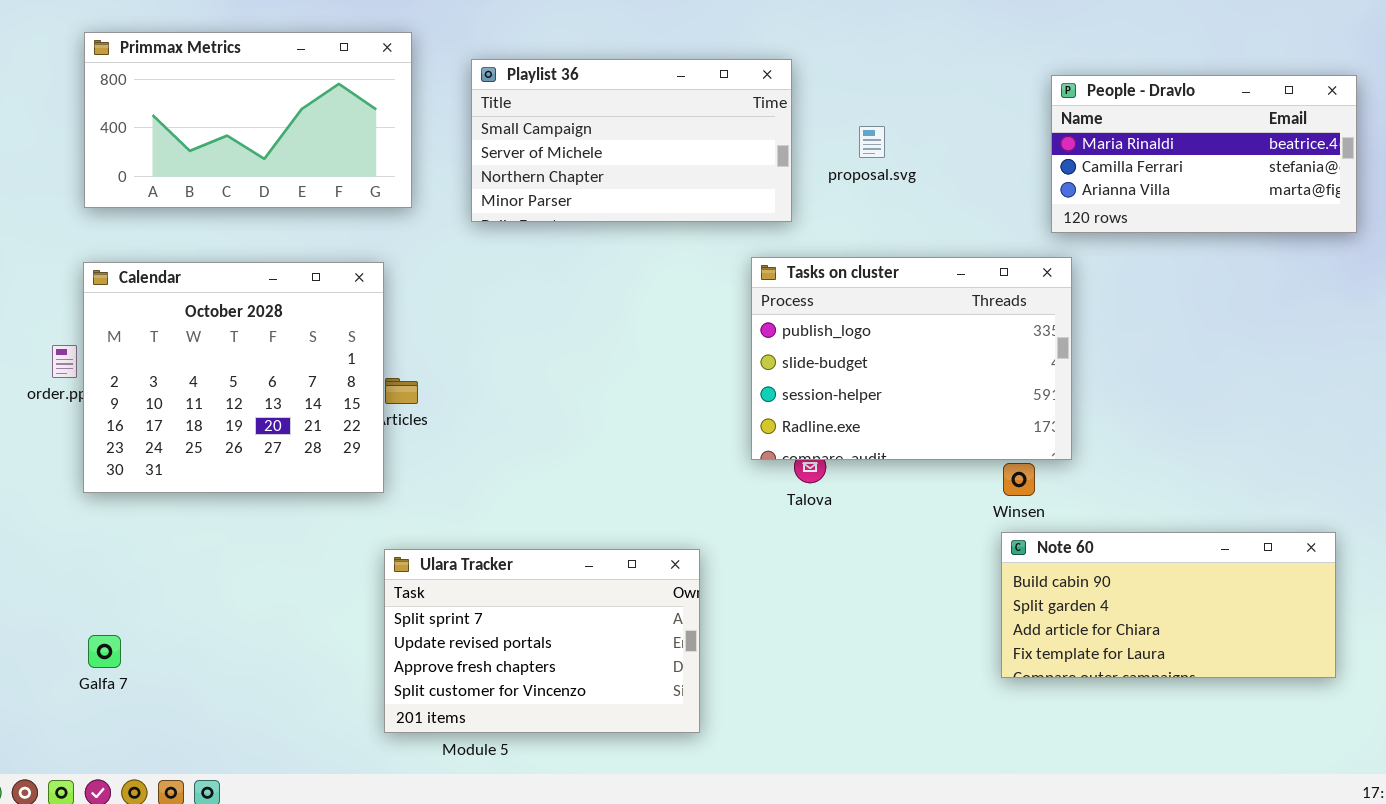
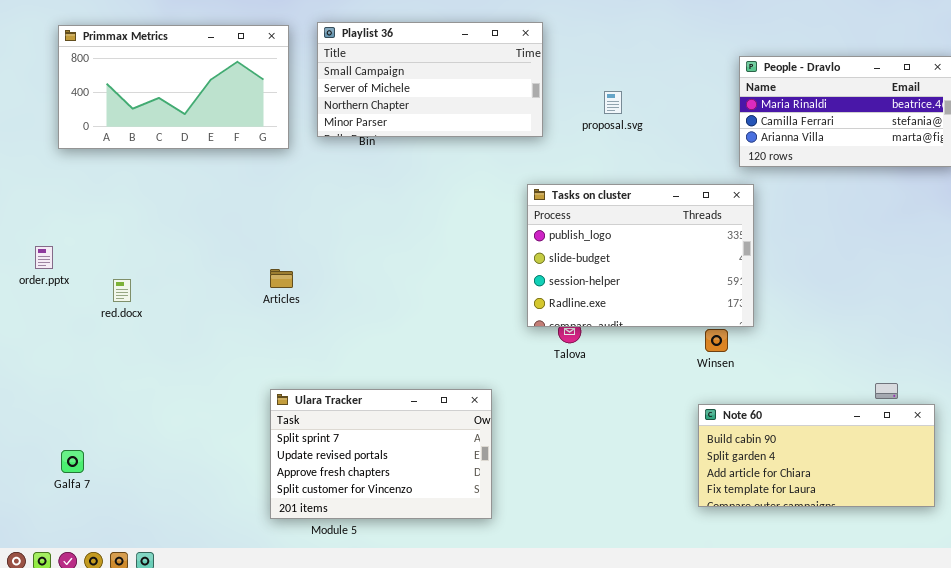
Playlist 36: [471,59,792,222] -> [317,22,543,137], moved
Calendar: [83,262,384,493] -> none, closed
Note 60: [1001,532,1336,678] -> [698,404,935,507], moved

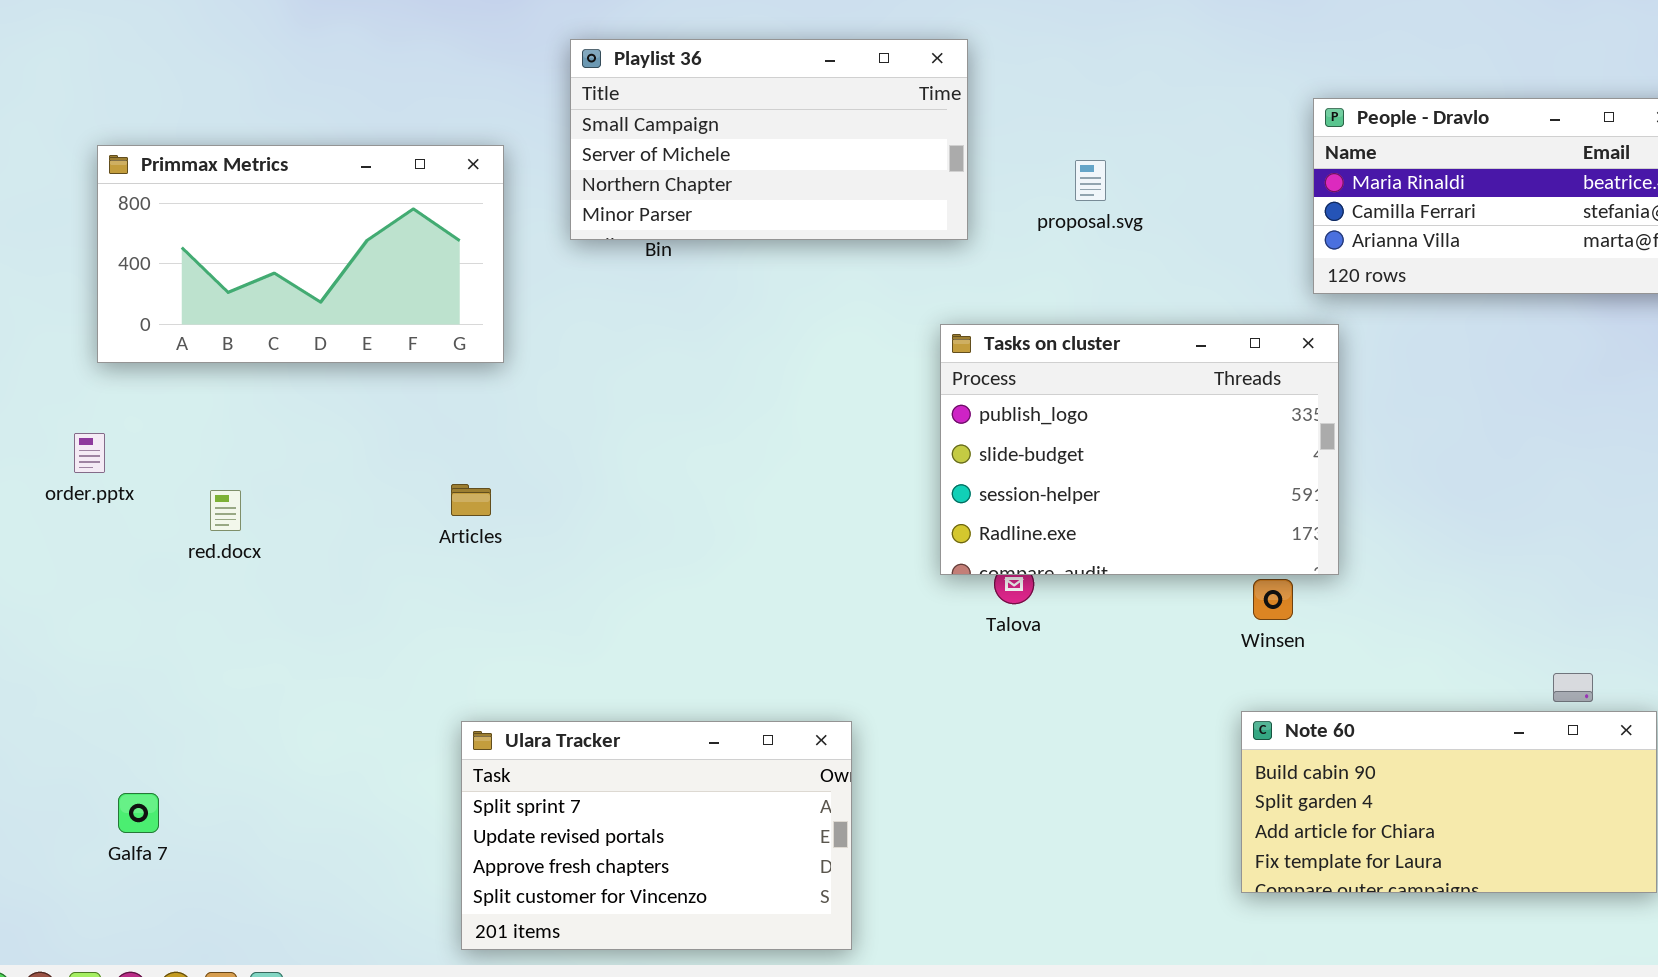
Primmax Metrics: [58,25,289,149] -> [97,145,504,363], moved
Articles: [270,269,293,288] -> [451,484,491,516], moved
Ulara Tracker: [270,389,492,519] -> [461,721,852,950], moved

